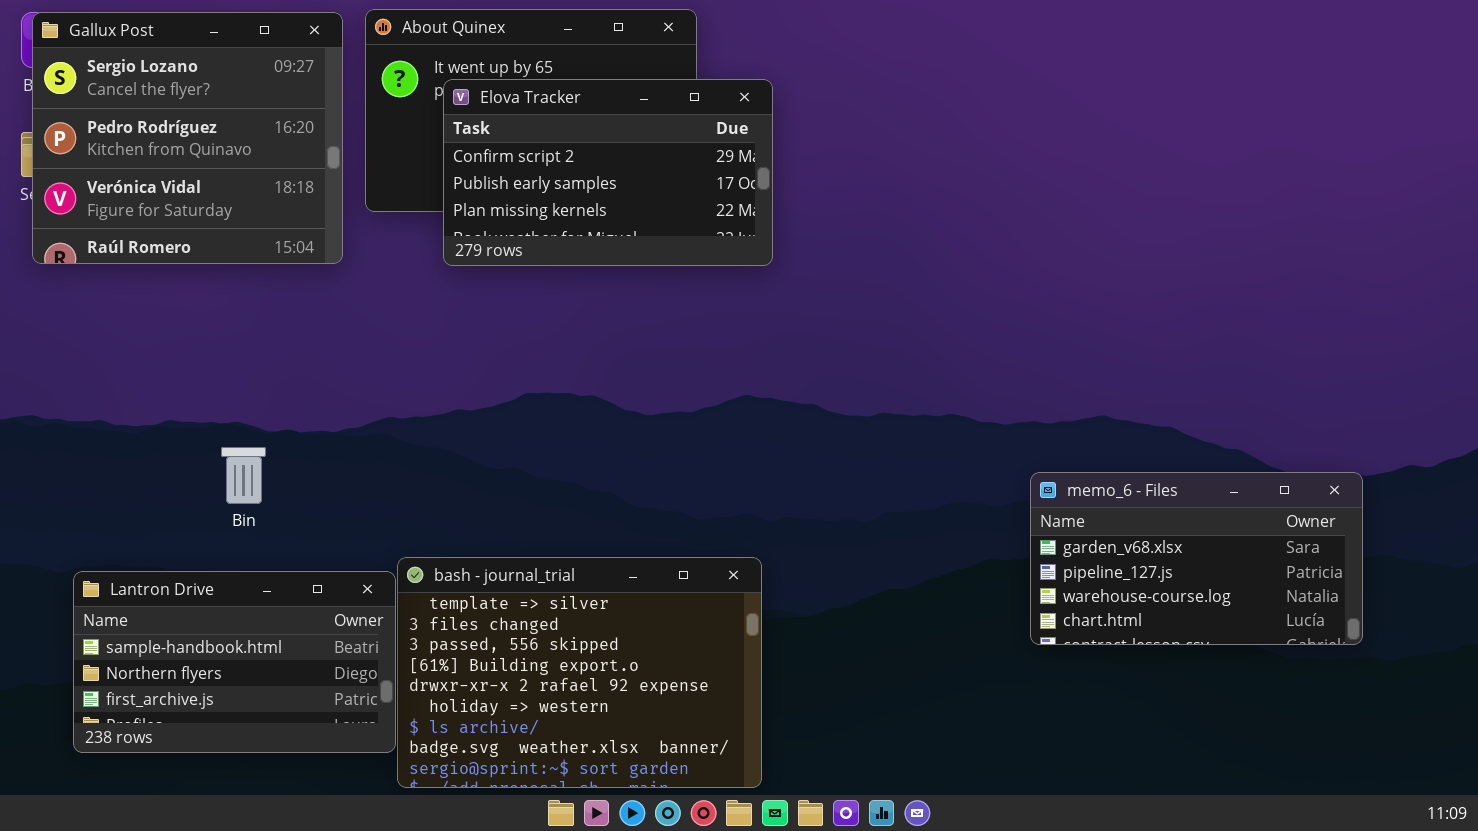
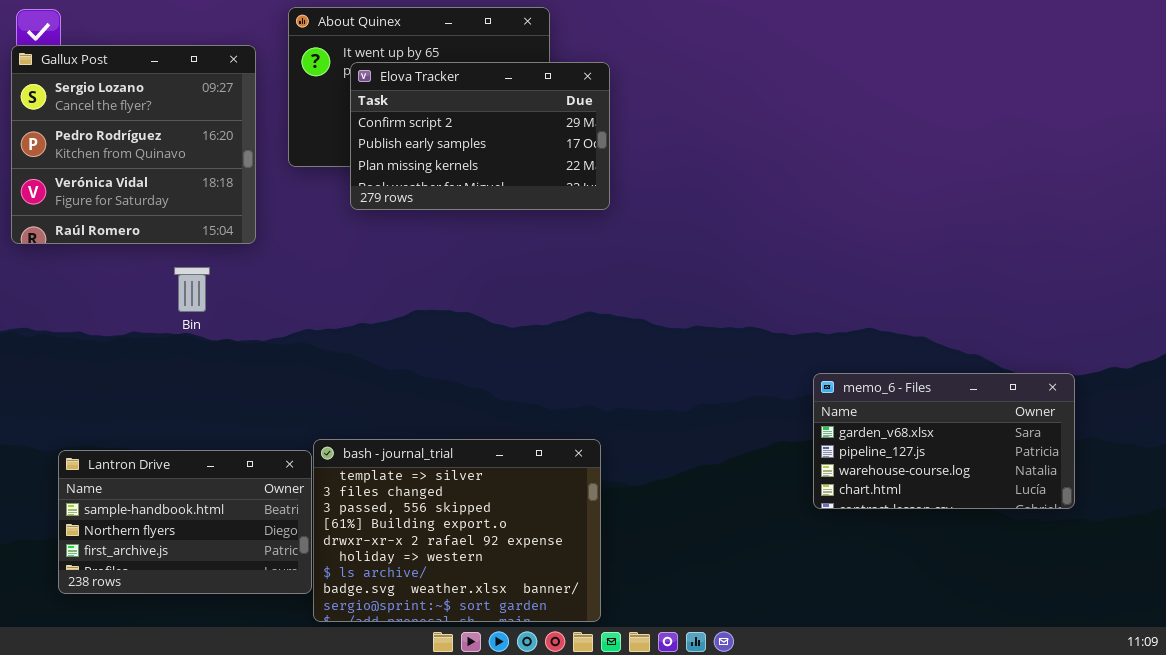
Gallux Post: [32,12,343,264] -> [11,45,256,244], moved
Bin: [221,447,266,504] -> [174,267,210,312], moved

